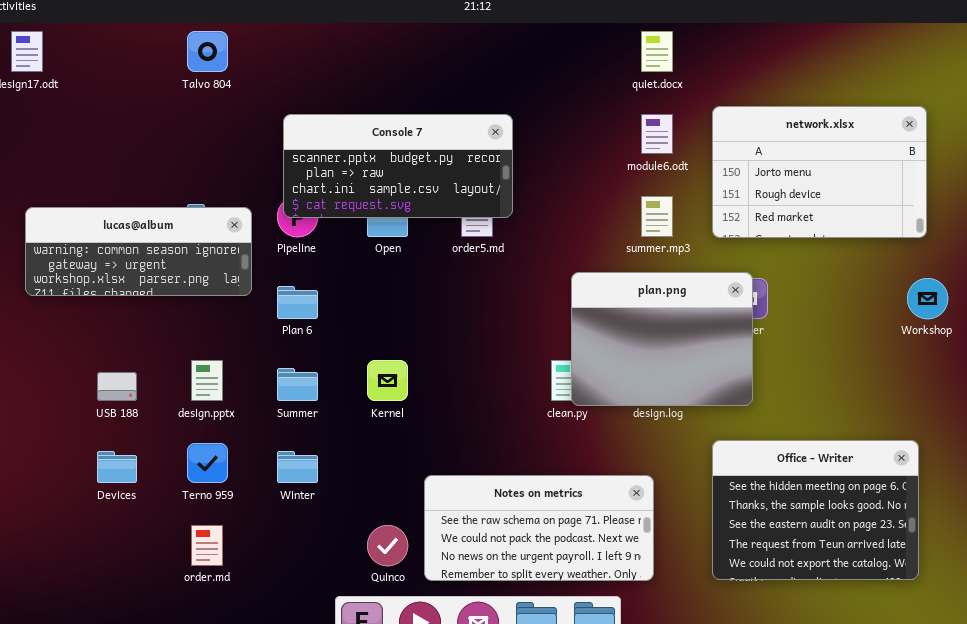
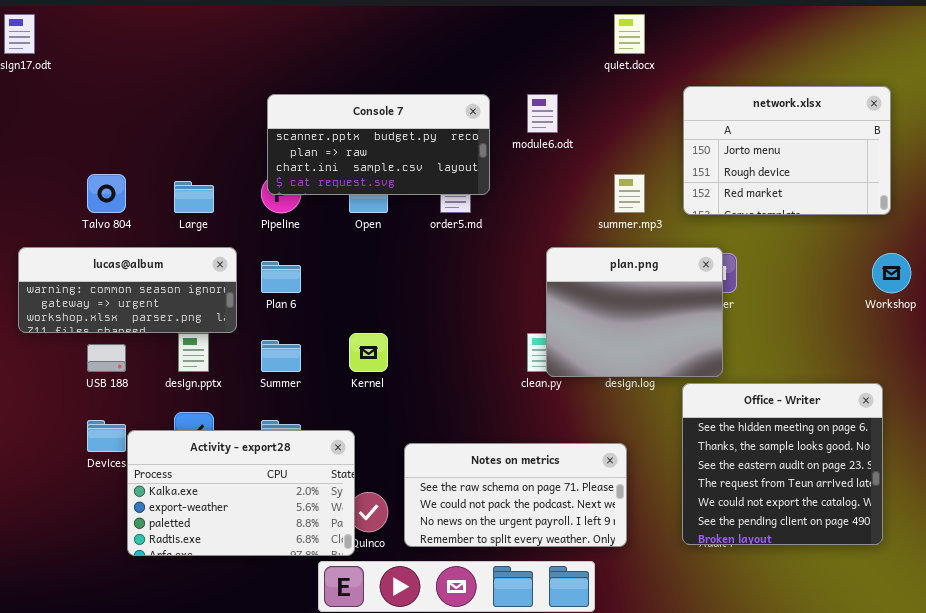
Talvo 804: [187,31,228,72] -> [87,174,126,213], moved
module6.odt: [641,114,673,154] -> [527,94,558,133], moved
lucas@album: [25,207,252,296] -> [18,247,237,333], moved
Office - Writer: [712,440,919,580] -> [682,383,883,545], resized
Activity - export28: none -> [127,430,355,556], opened

